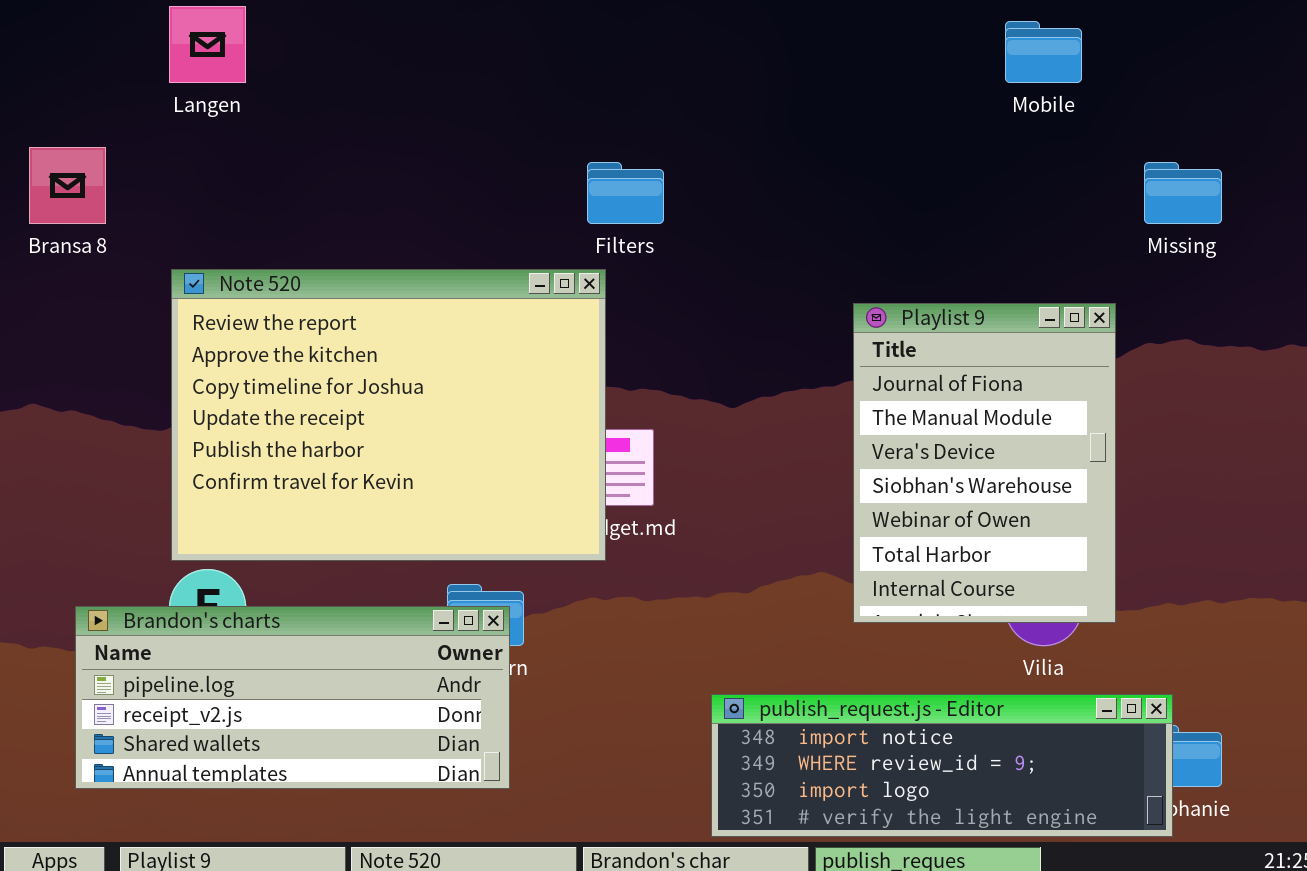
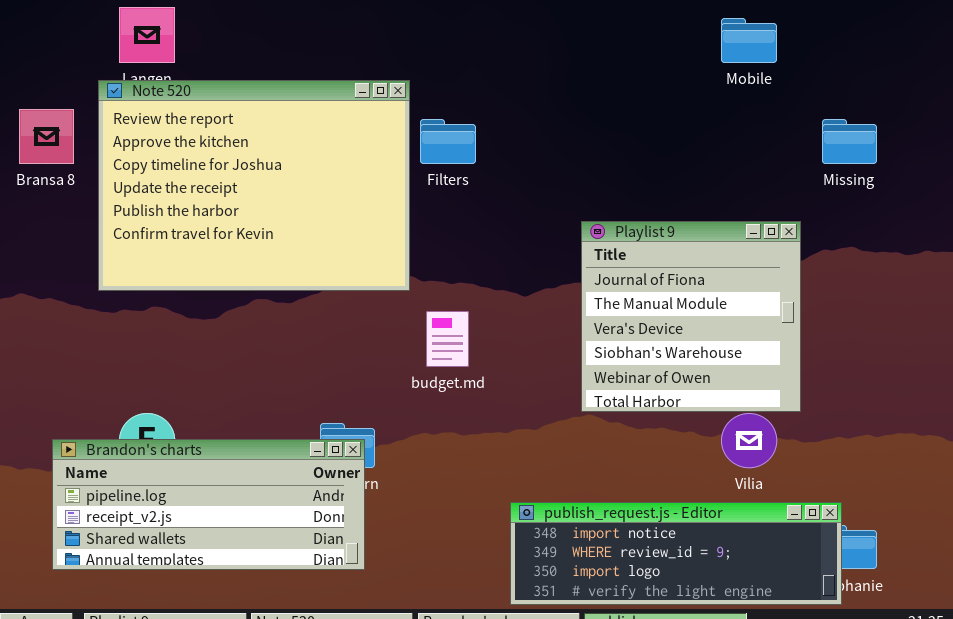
Note 520: [171,269,606,561] -> [98,80,410,291], moved
Playlist 9: [853,303,1116,623] -> [581,221,801,412], resized

